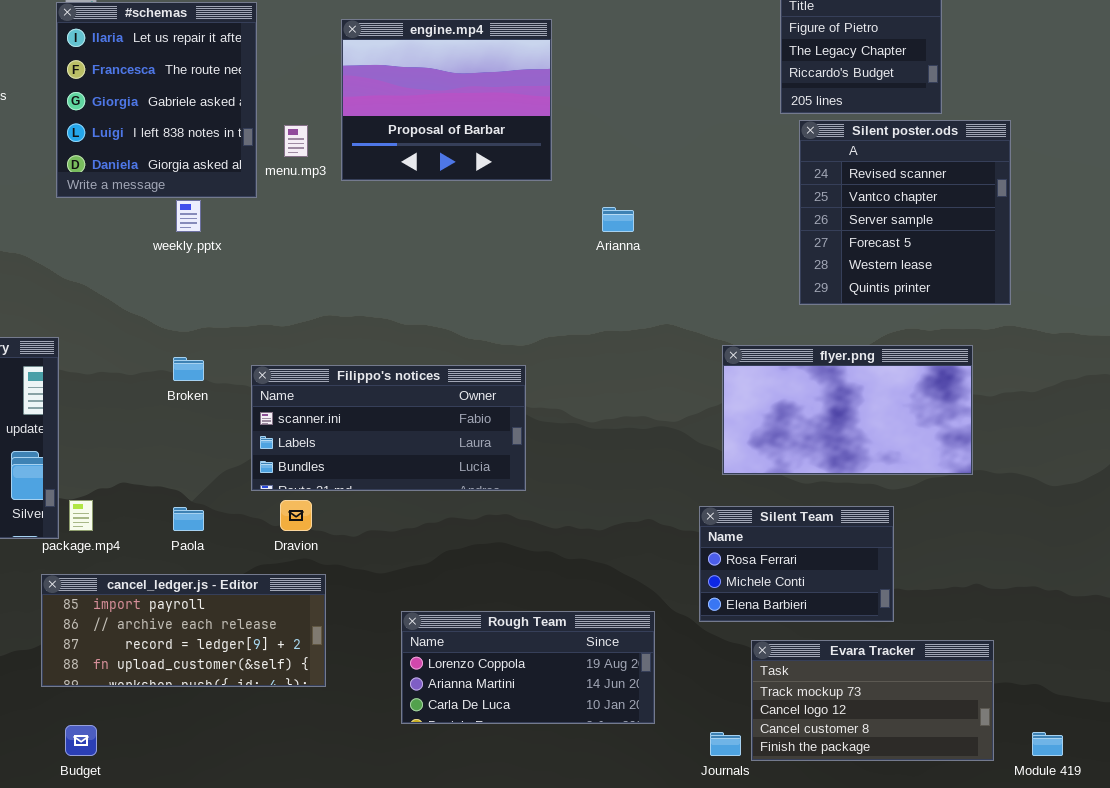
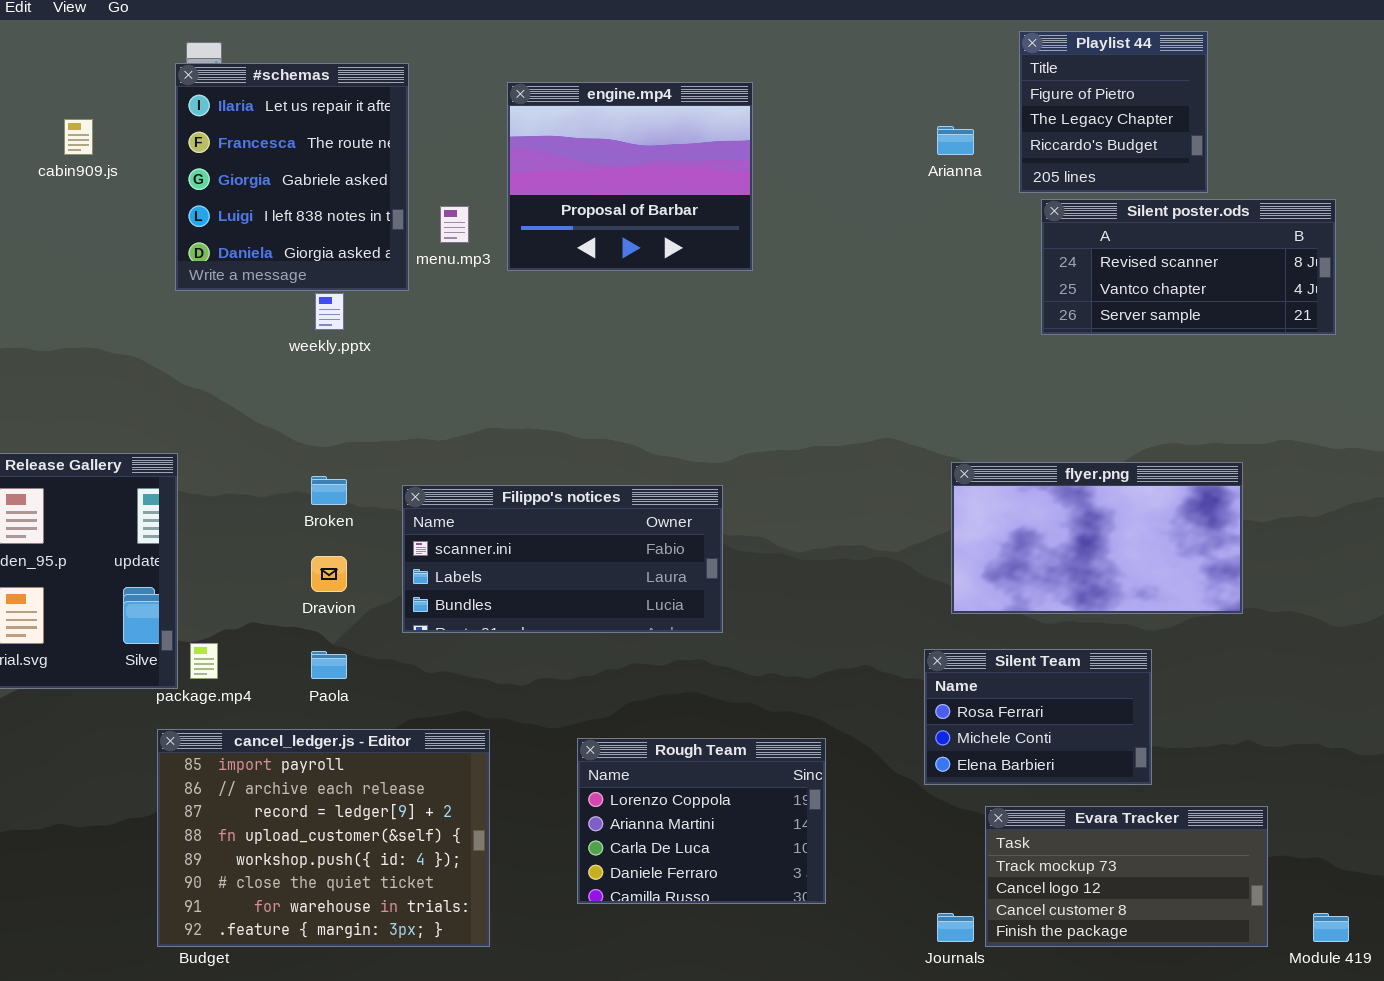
Silent poster.ods: [799,120,1011,305] -> [1041,199,1336,335], resized
Arianna: [602,207,634,232] -> [937,126,974,155], moved
Dravion: [280,500,312,531] -> [311,556,347,592], moved
cancel_ledger.js - Editor: [41,574,326,687] -> [157,729,490,947], resized
Rough Team: [401,611,655,724] -> [577,738,826,904], resized

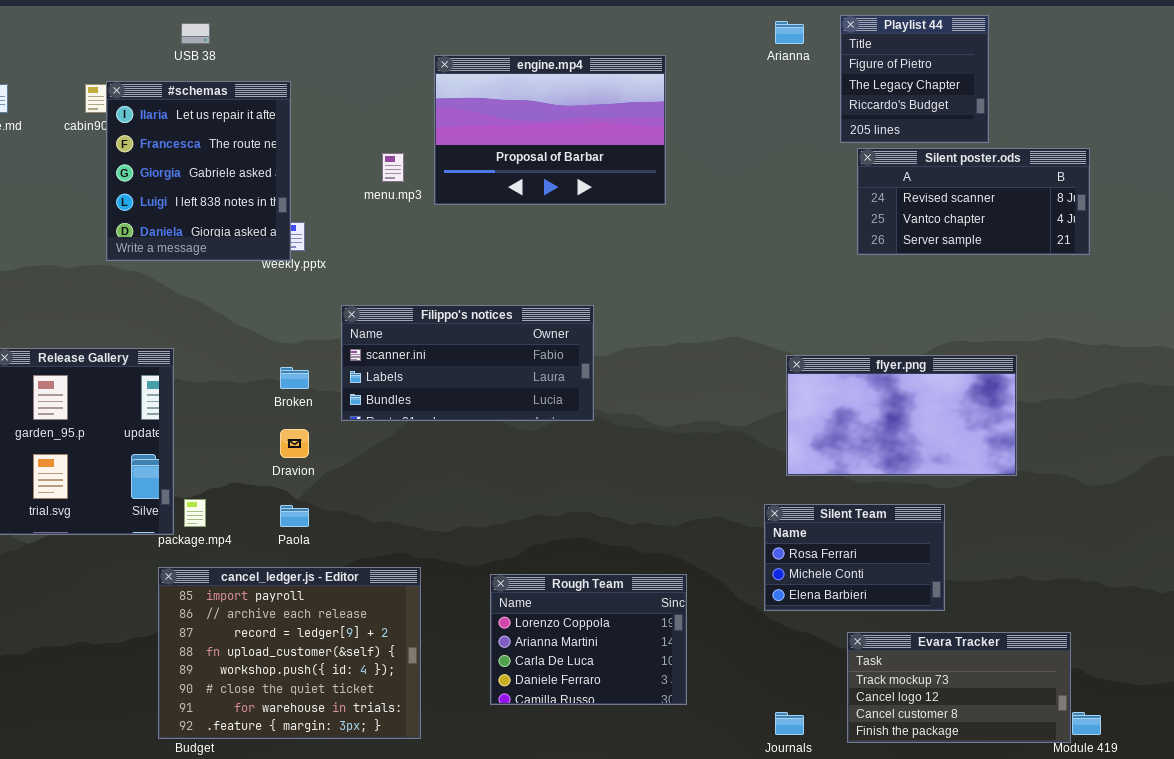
#schemas: [175,63,409,291] -> [106,81,291,261], moved
engine.mp4: [507,82,753,271] -> [434,55,666,205], resized
Arianna: [937,126,974,155] -> [775,21,804,44], moved
Filippo's notices: [402,485,723,633] -> [341,305,594,421], moved
Evara Tracker: [985,806,1268,947] -> [847,632,1071,743], moved

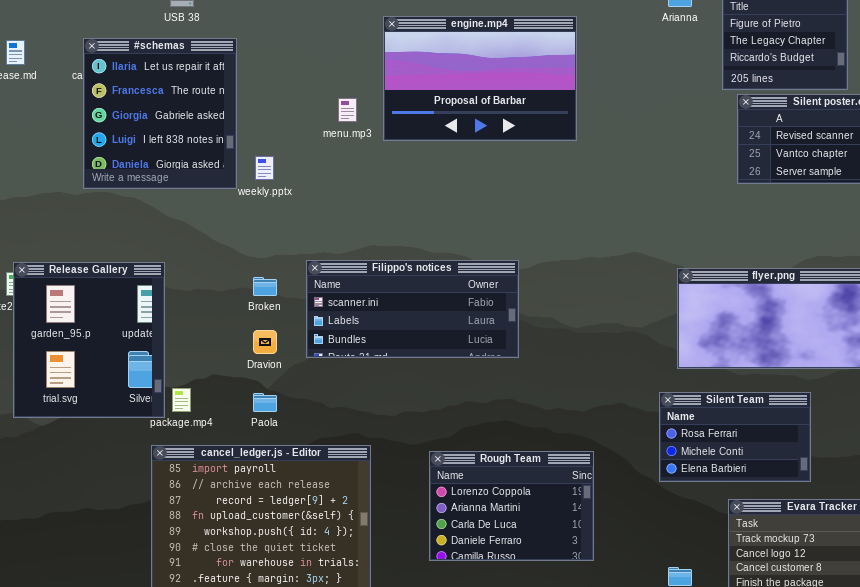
#schemas: [106,81,291,261] -> [83,38,237,189], moved
Filippo's notices: [341,305,594,421] -> [306,260,519,358], moved

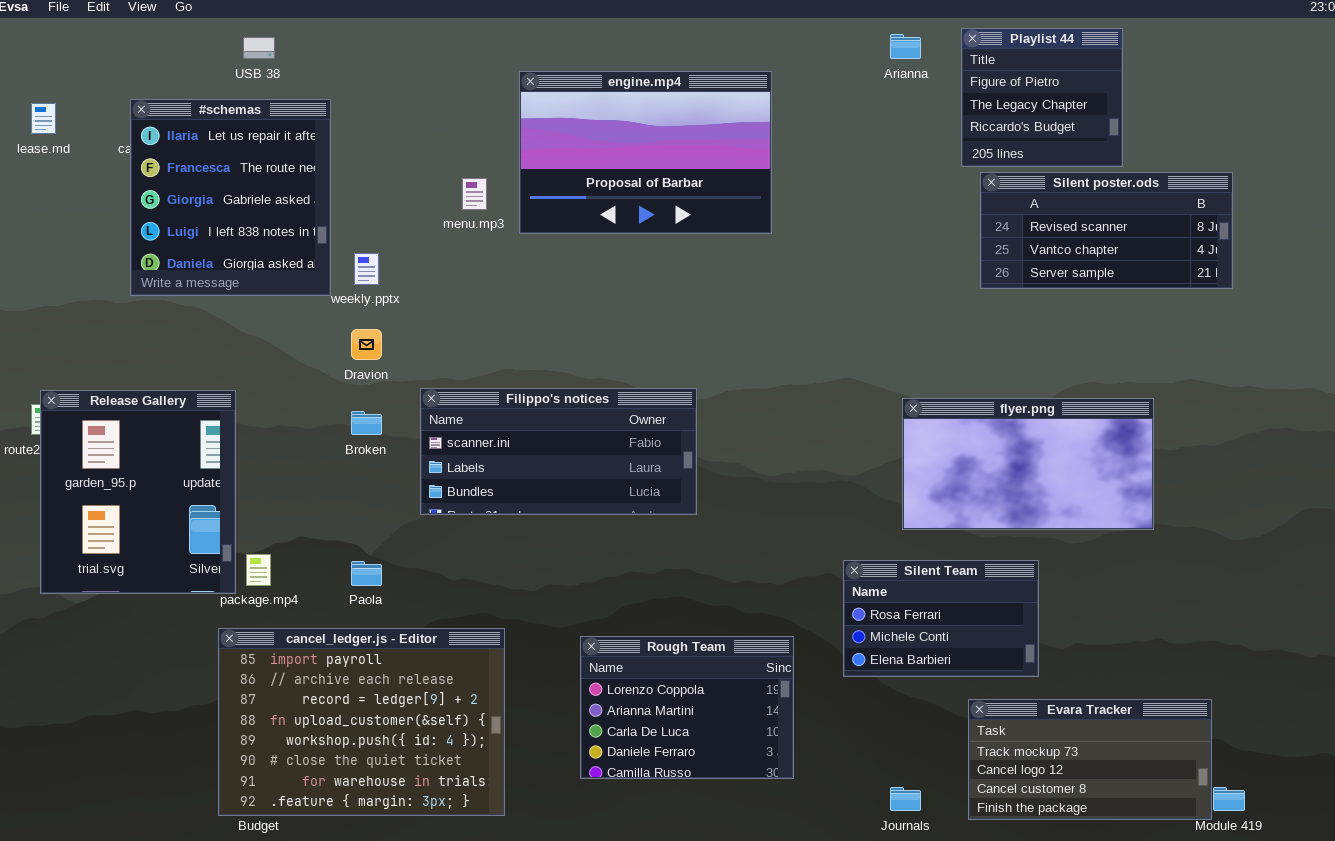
Dravion: [253,330,277,354] -> [351,329,382,360], moved
Silent Team: [659,392,811,482] -> [843,560,1039,677], moved

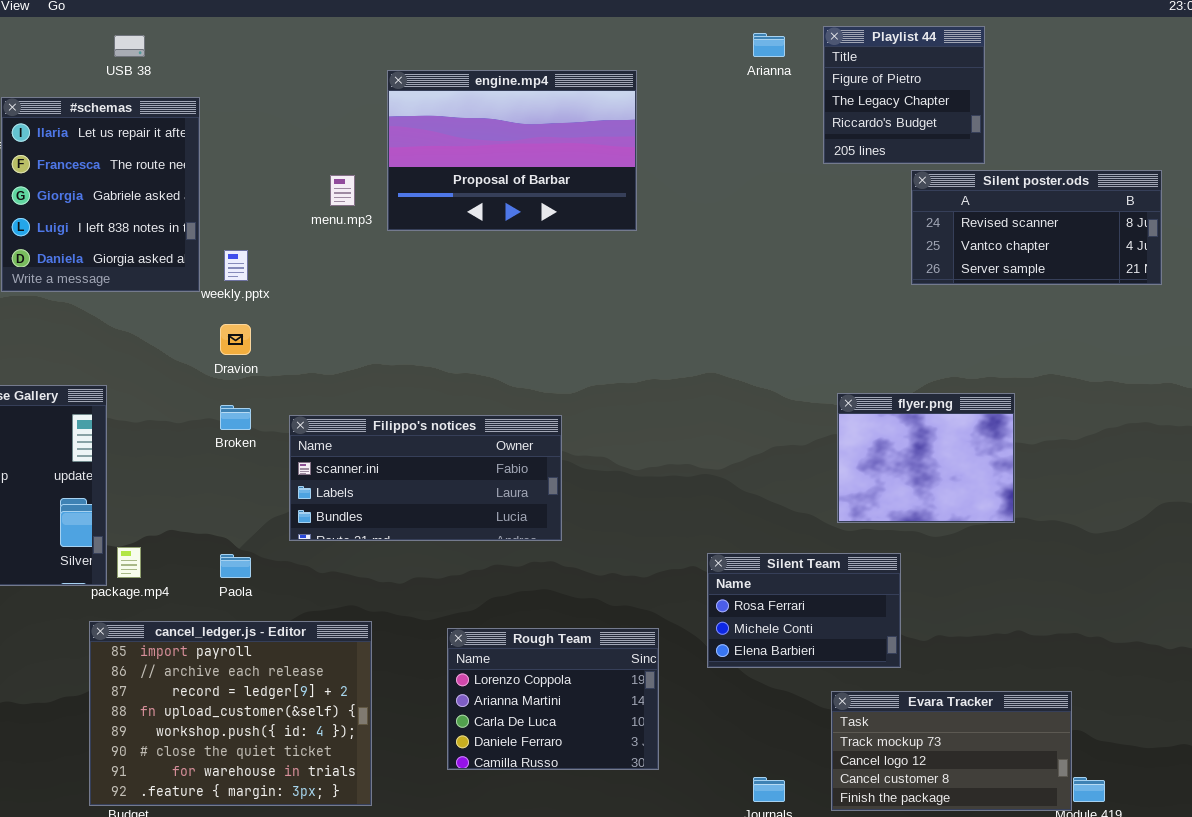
Silent poster.ods: [980,172,1233,289] -> [911,170,1162,285], moved
Filippo's notices: [420,388,697,515] -> [289,415,562,541], moved
flyer.png: [902,398,1154,530] -> [837,393,1015,523], resized

